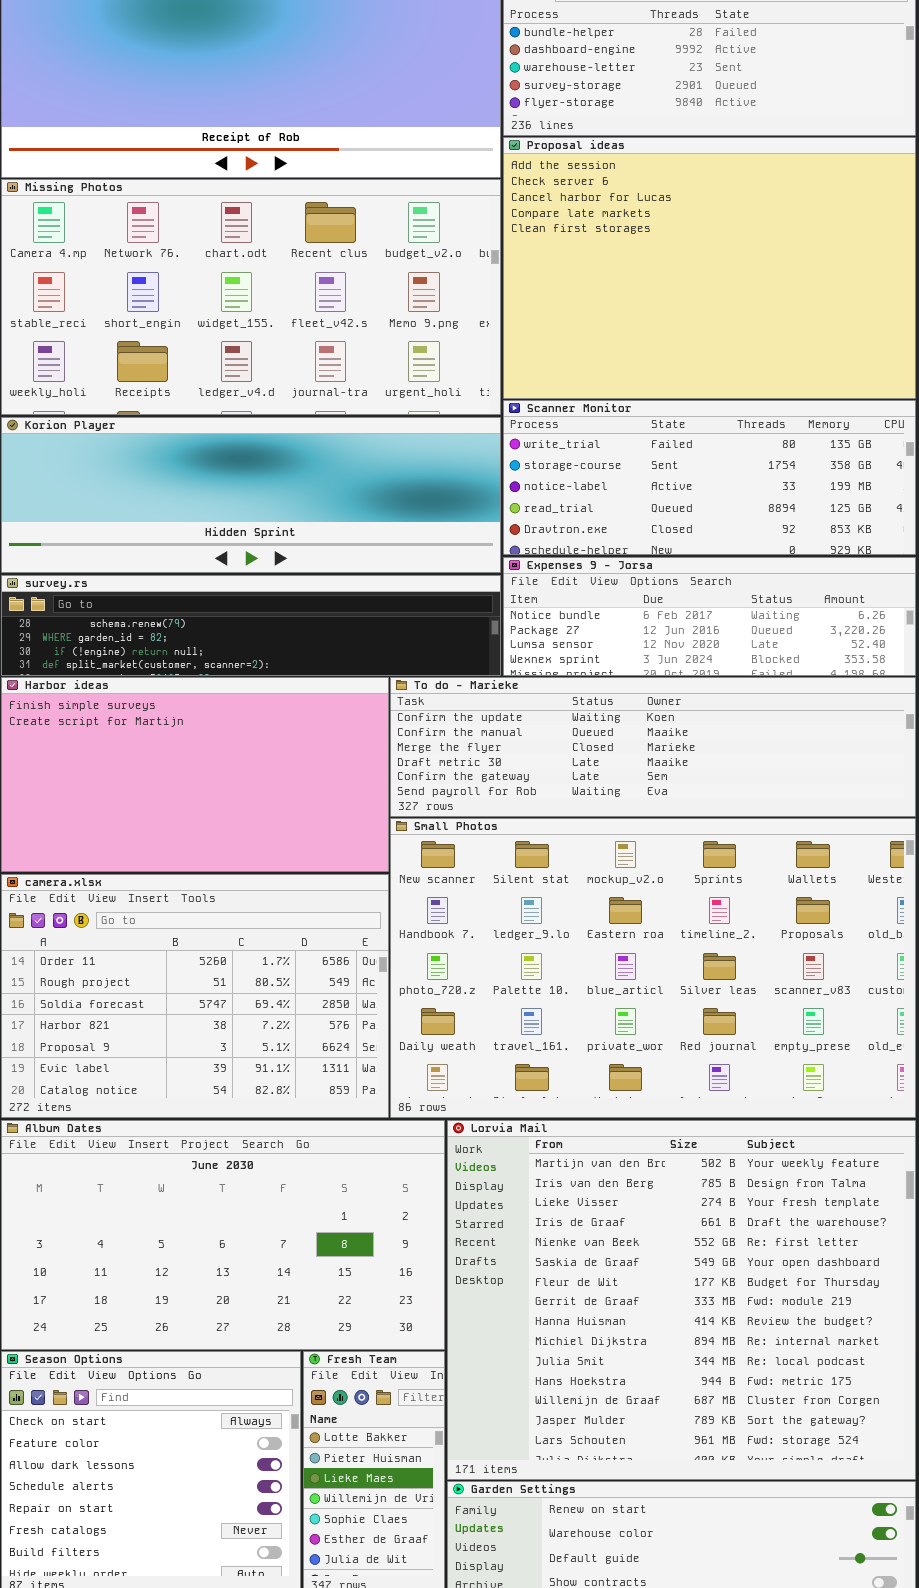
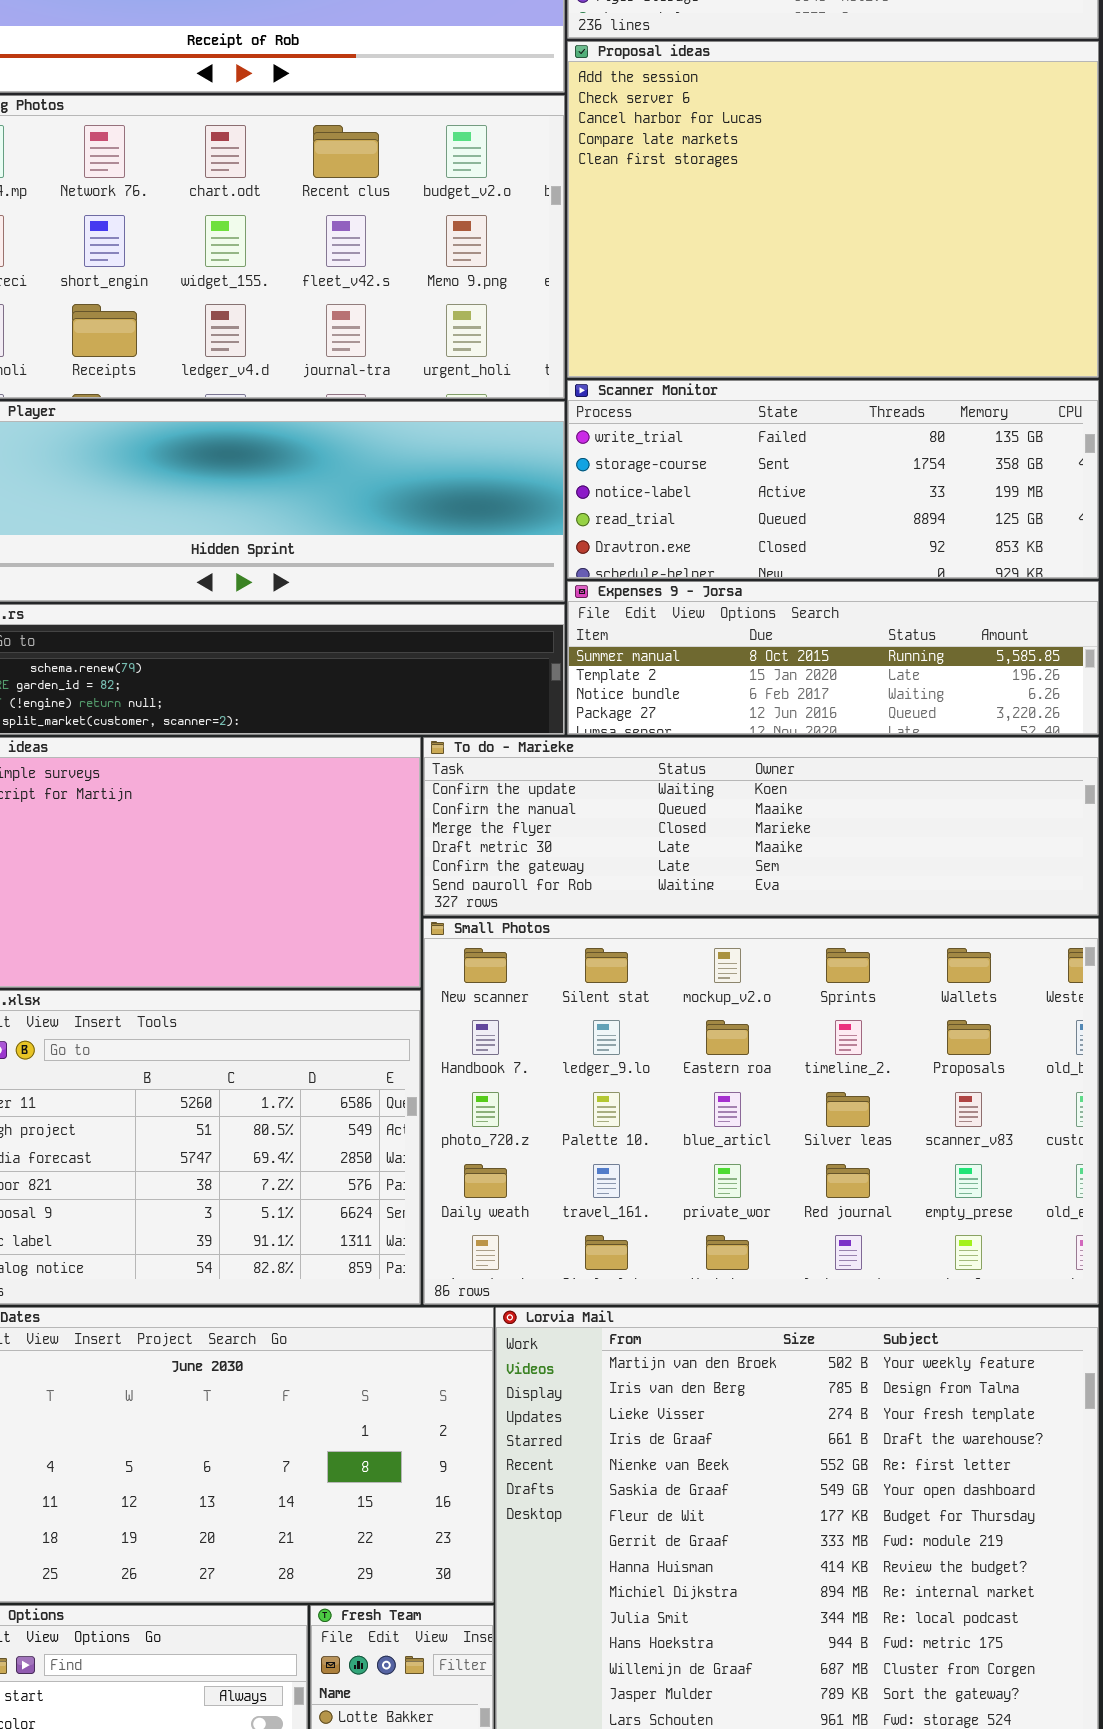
Expenses 9 - Jorsa: [503,557,916,676] -> [567,581,1099,735], scrolled up 2 rows

